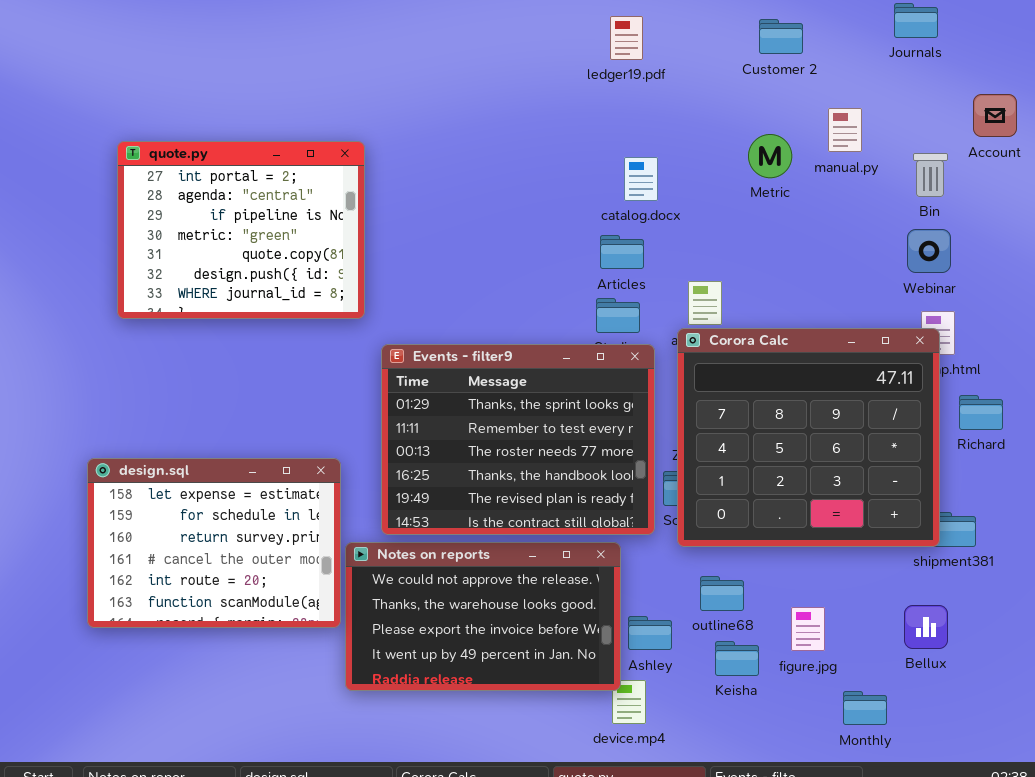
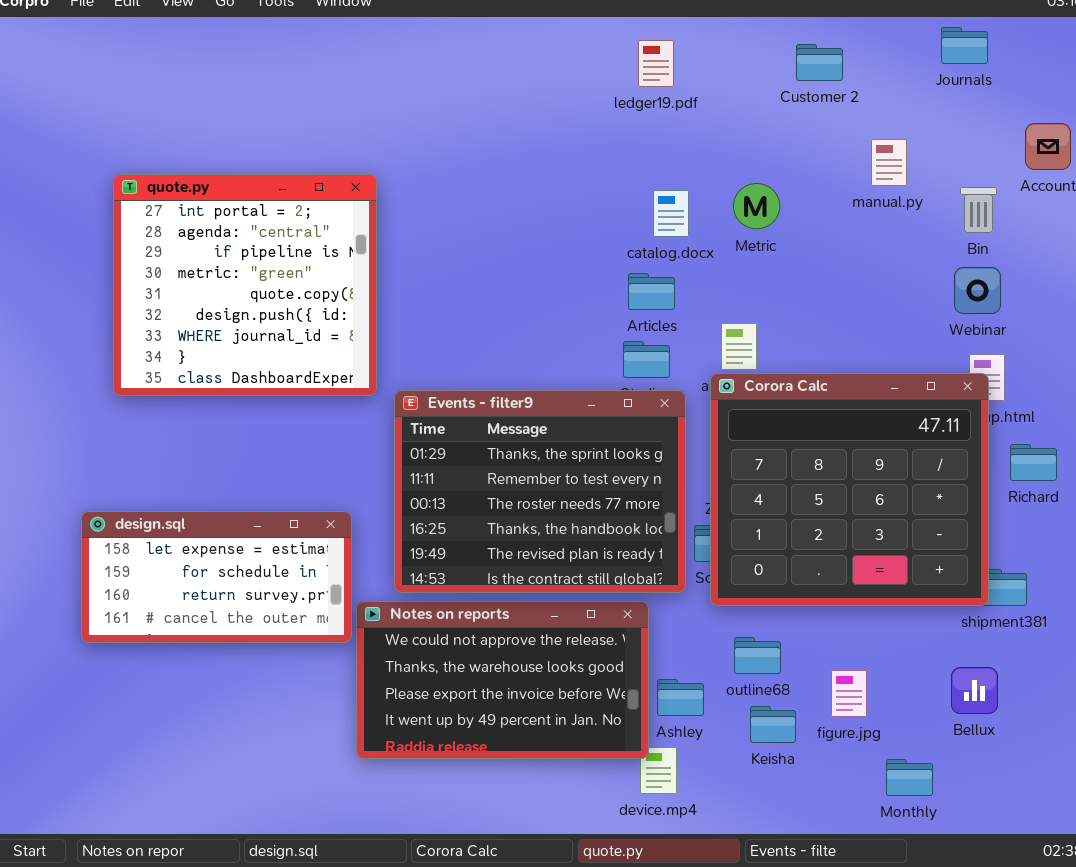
Metric: [748,134,792,178] -> [733,183,780,229], moved
quote.py: [117,141,365,319] -> [113,174,377,396], resized
design.sql: [87,458,341,628] -> [81,511,352,643], resized

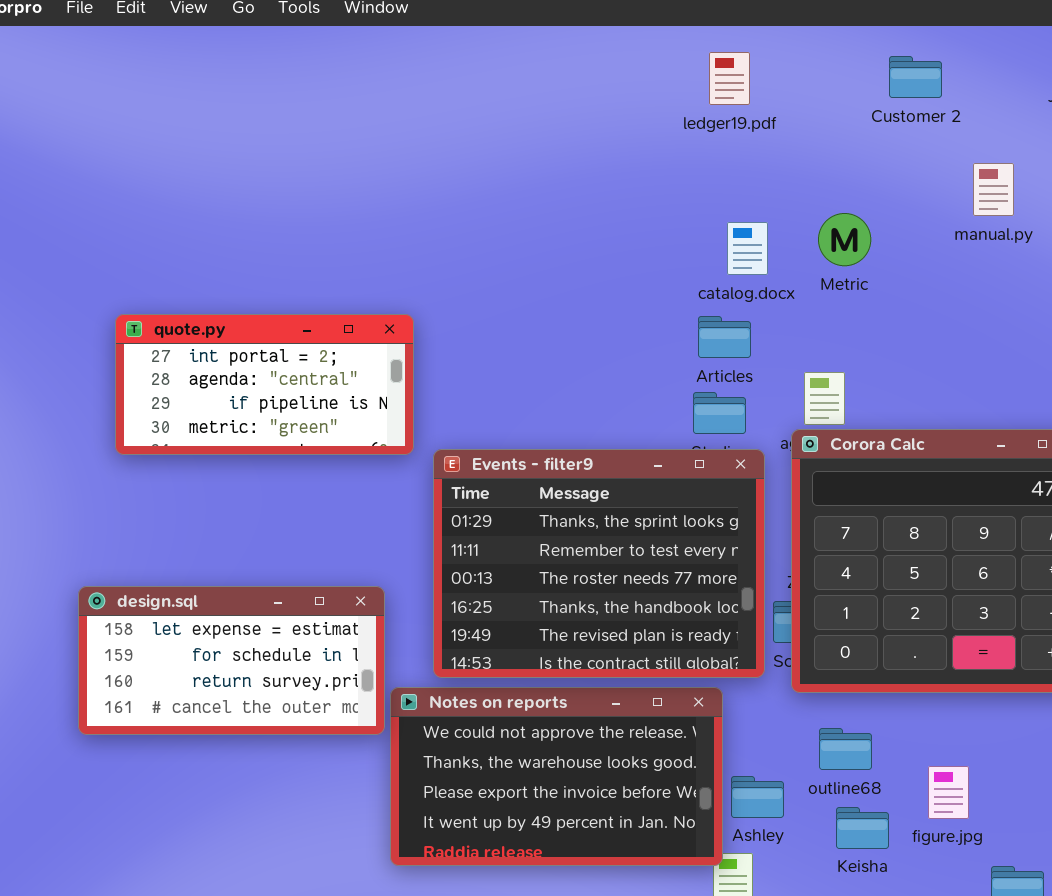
quote.py: [113,174,377,396] -> [115,314,414,455], resized

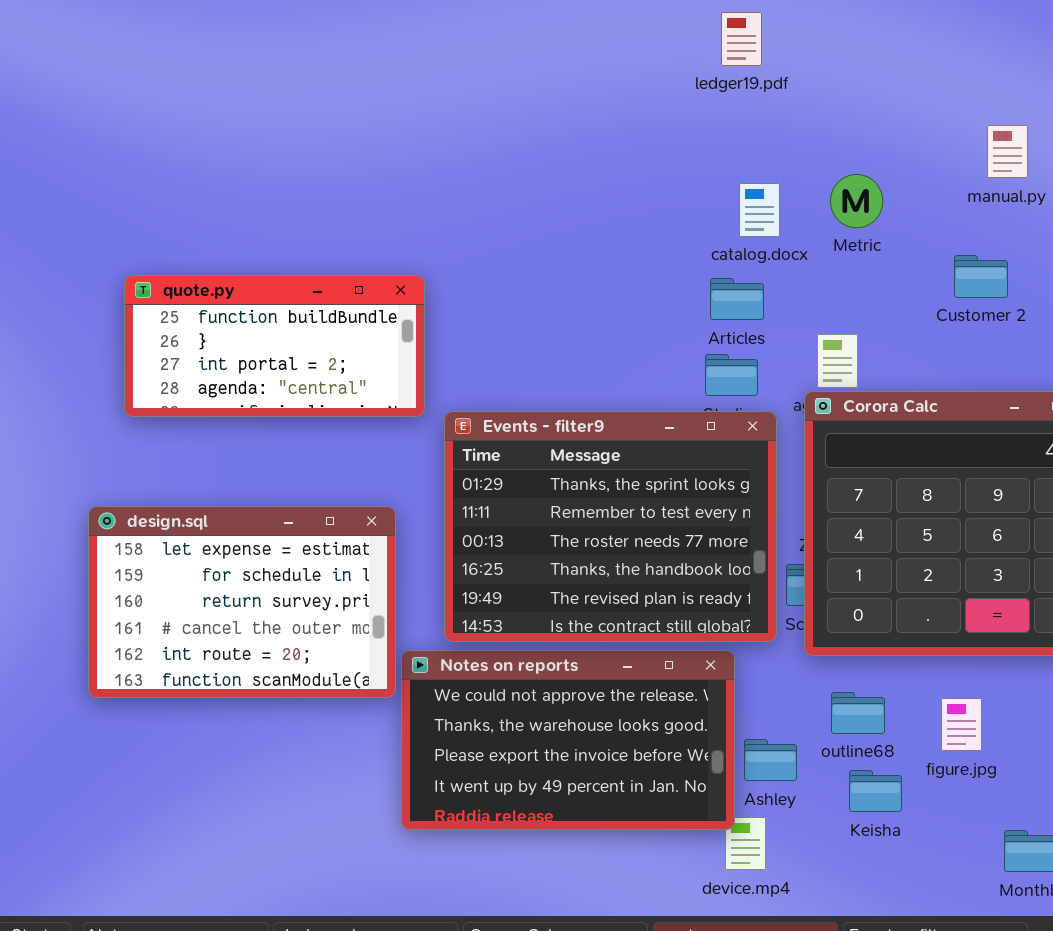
Customer 2: [889,56,942,98] -> [954,255,1008,298], moved
quote.py: [115,314,414,455] -> [124,275,425,417], scrolled up 2 rows
design.sql: [78,586,385,735] -> [88,506,396,698], resized
figure.jpg: [928,766,969,819] -> [941,698,982,751], moved

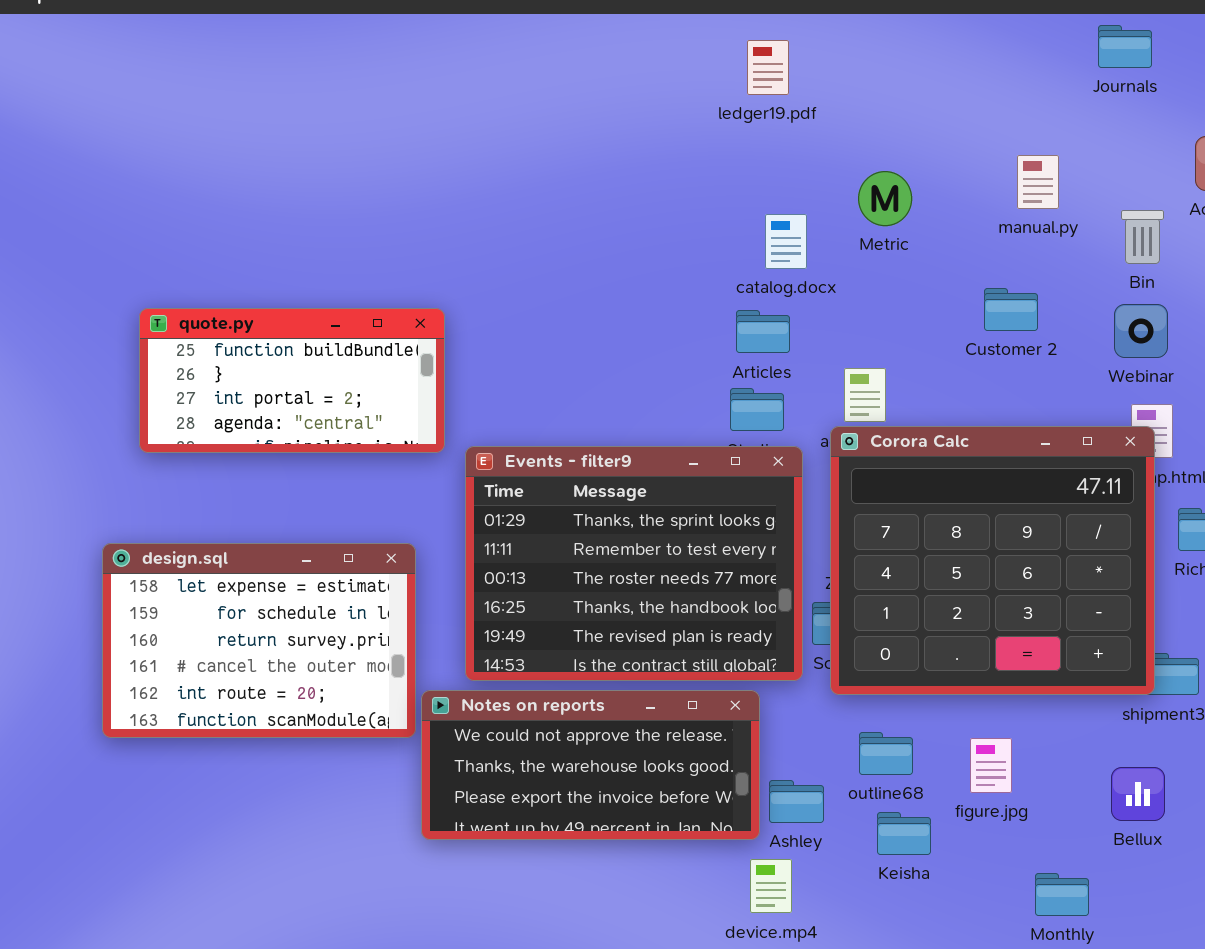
Metric: [830,174,883,228] -> [858,171,912,226], moved
Notes on reports: [401,650,735,830] -> [421,690,760,840], resized

